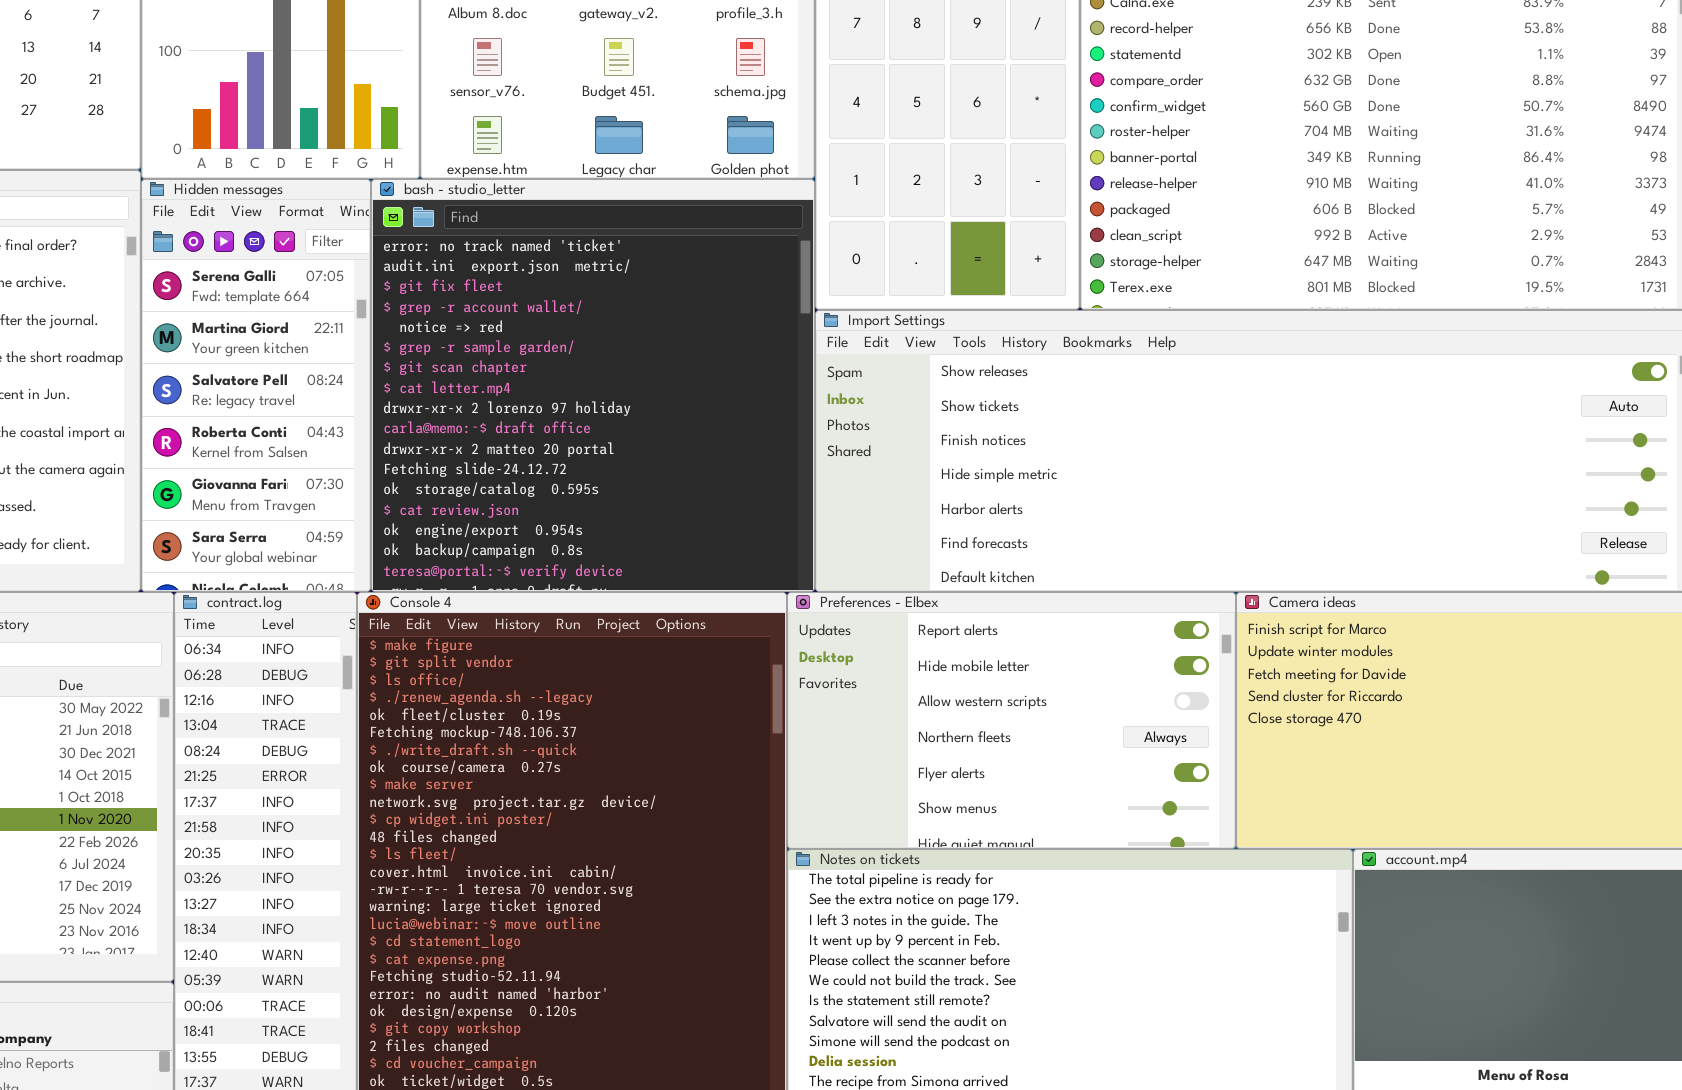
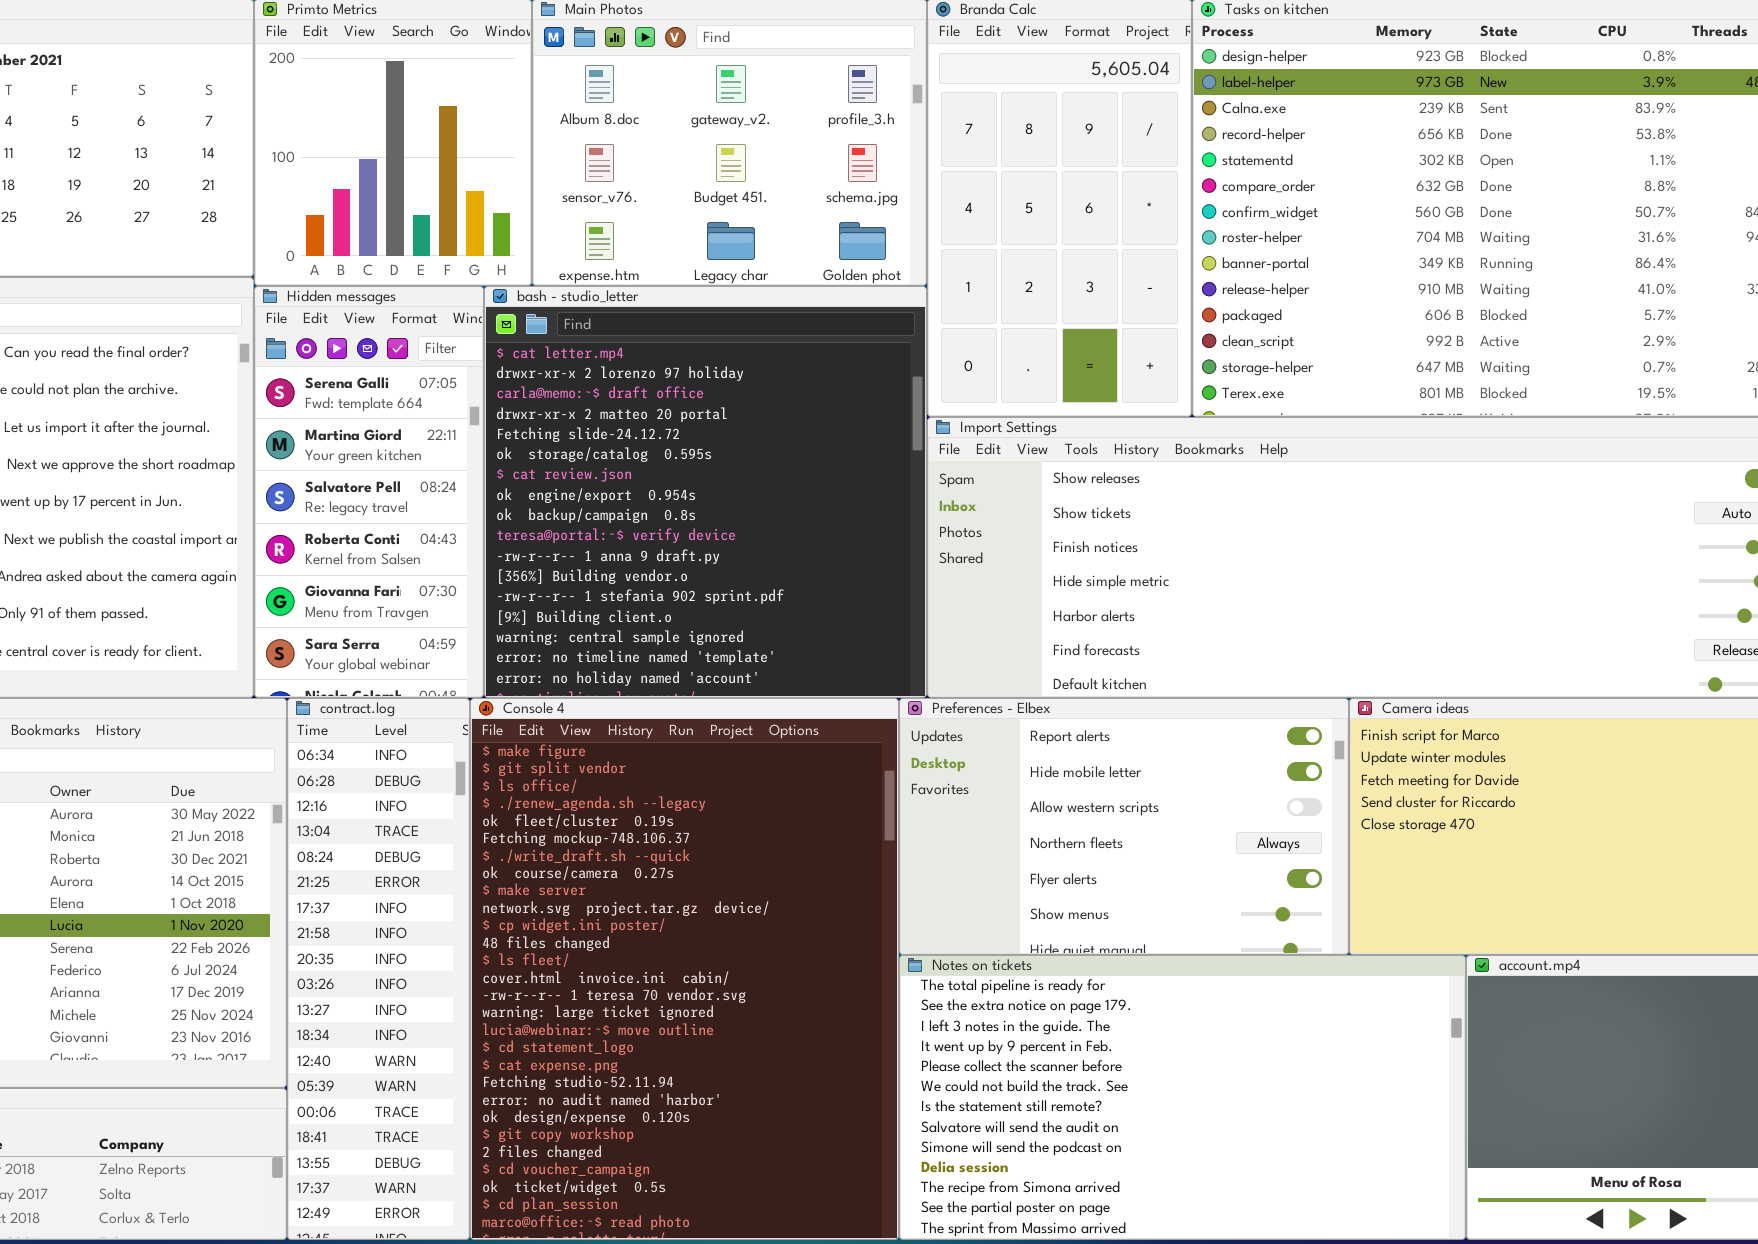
bash - studio_letter: [371,179,815,592] -> [484,286,927,698], scrolled down 7 rows

